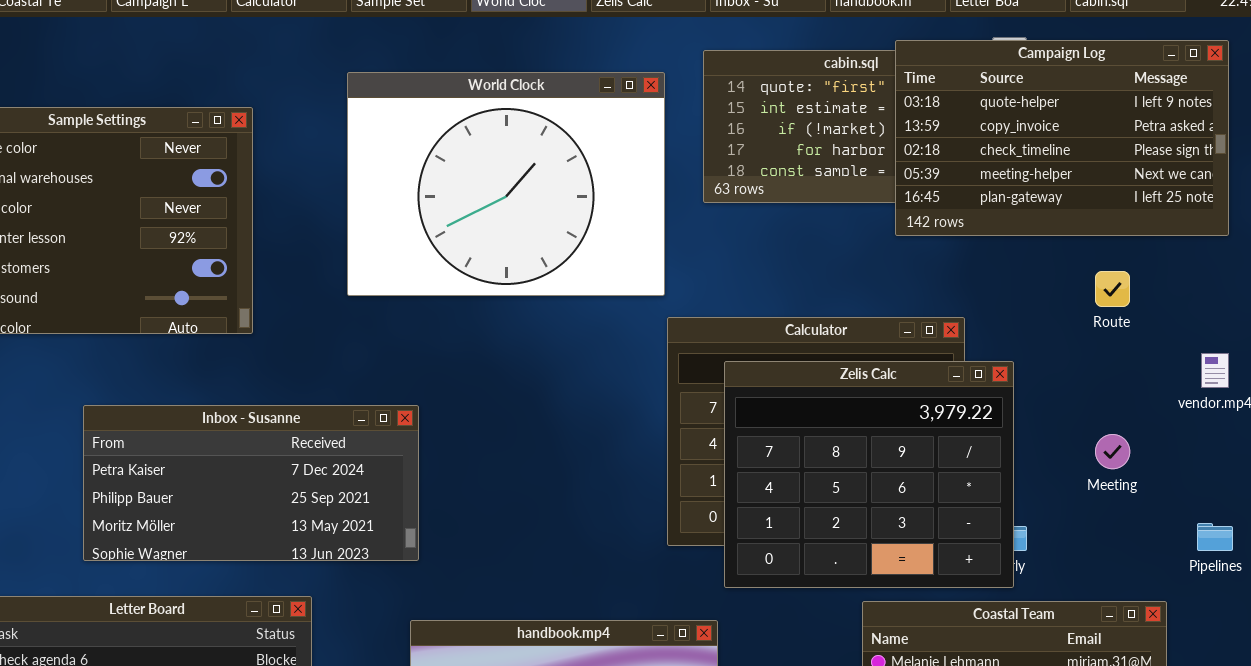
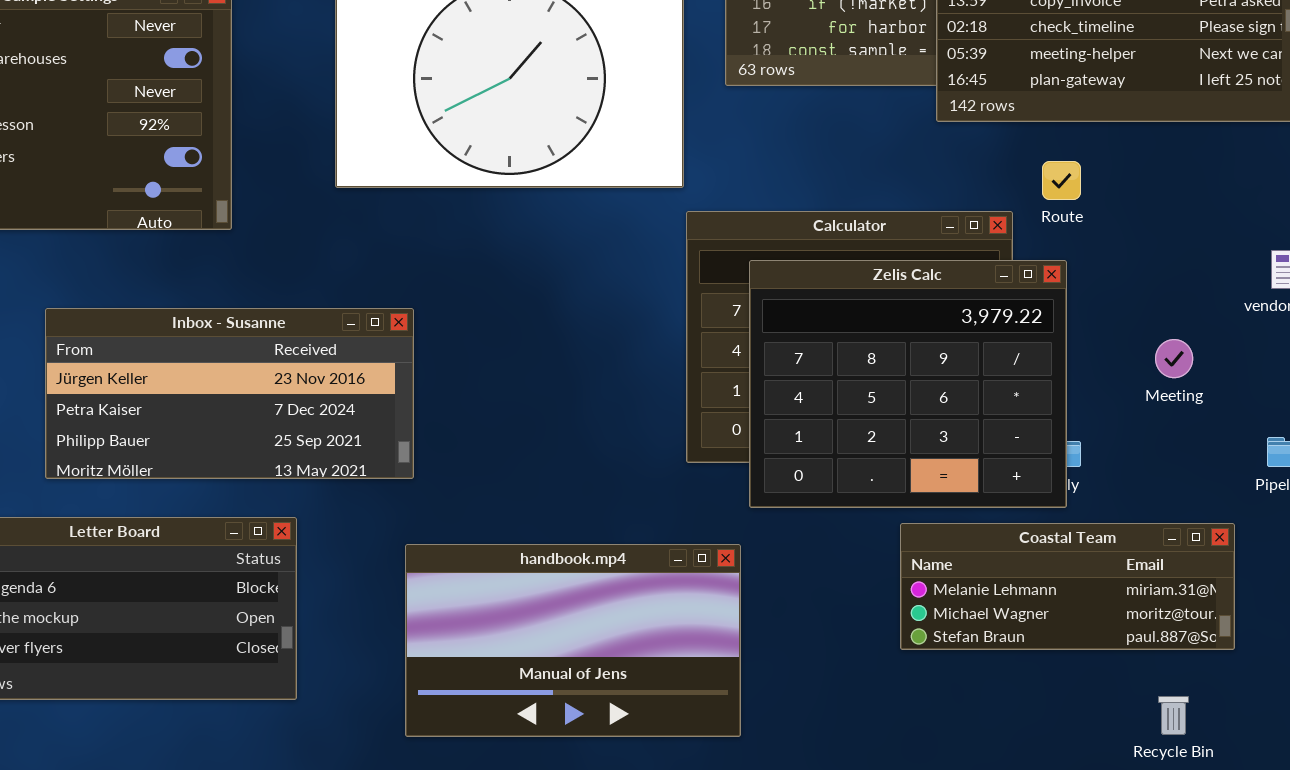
Route: [1095,271,1130,307] -> [1042,161,1081,200], moved
Inbox - Susanne: [83,405,419,561] -> [45,308,414,479], scrolled up 1 row

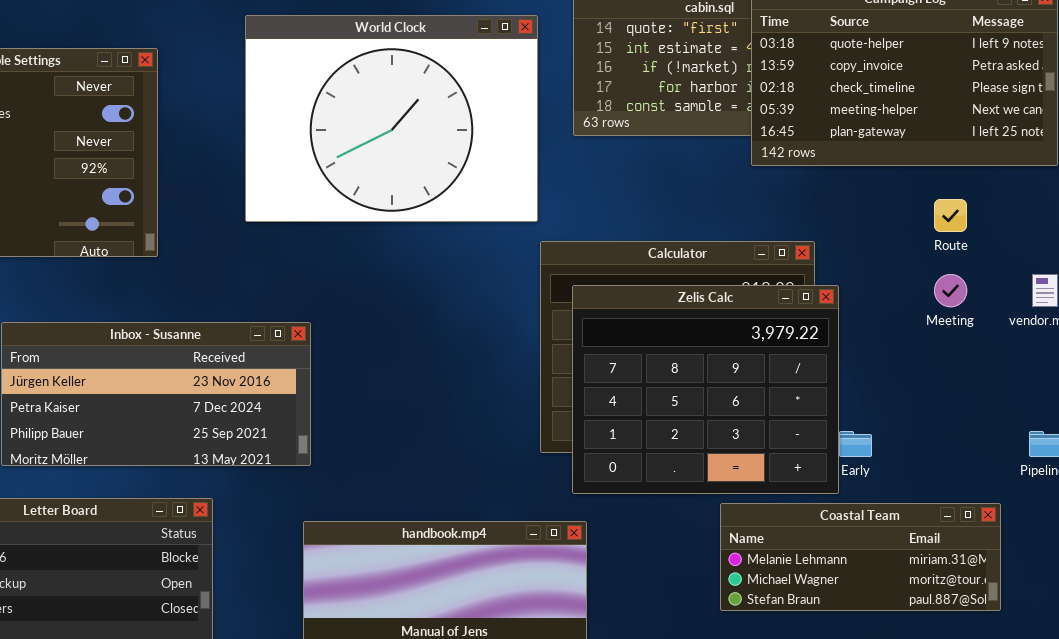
Route: [1042,161,1081,200] -> [934,199,967,232], moved
Zelis Calc: [749,260,1067,508] -> [572,285,839,494], moved
Meeting: [1155,339,1193,378] -> [934,274,967,307], moved

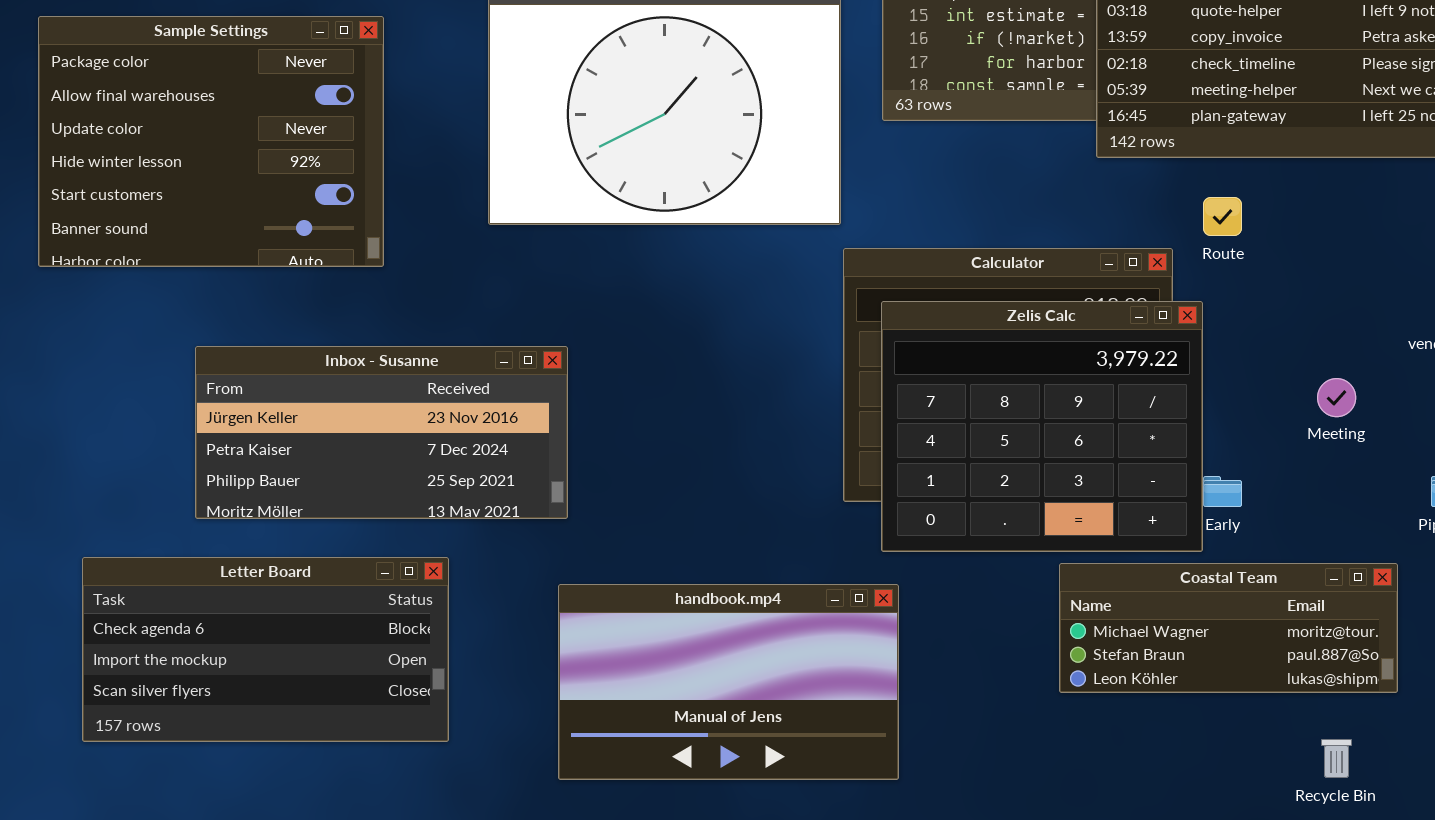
Route: [934,199,967,232] -> [1203,197,1242,236], moved
Meeting: [934,274,967,307] -> [1317,378,1356,417], moved
Coastal Team: [720,503,1001,611] -> [1059,563,1398,693], scrolled down 1 row

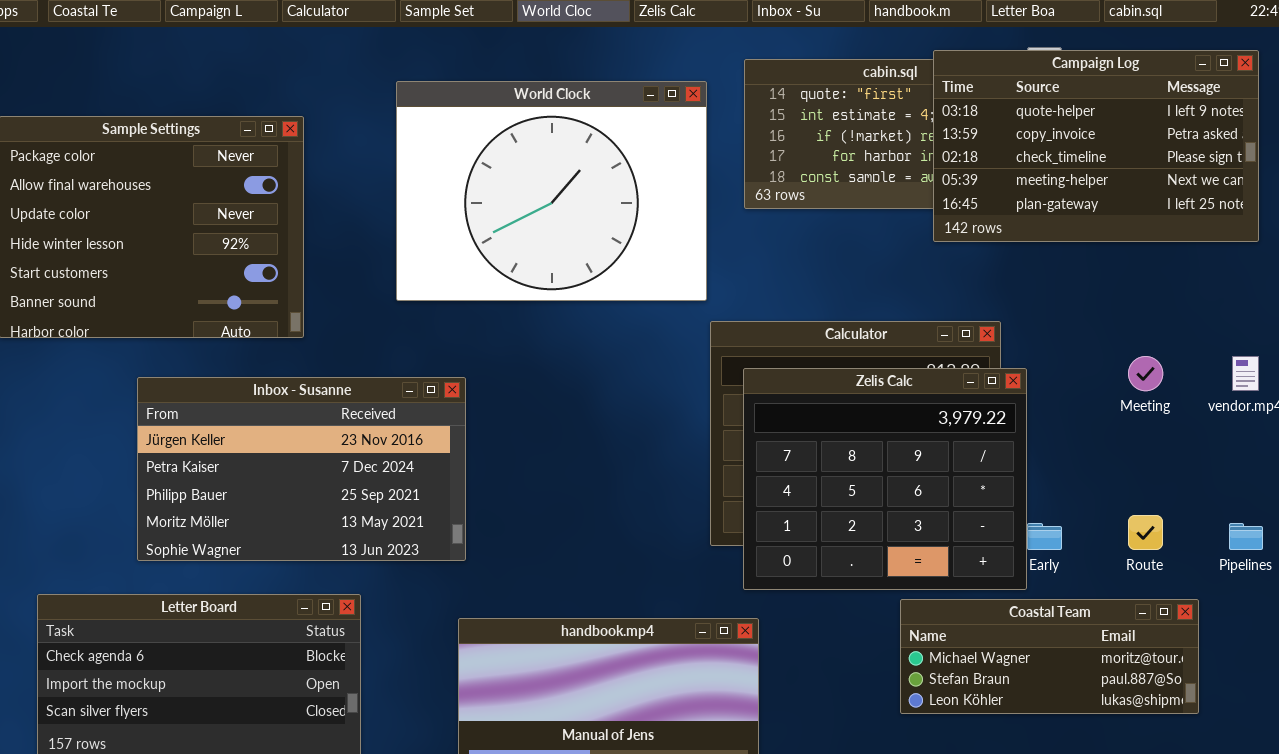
Route: [1203,197,1242,236] -> [1128,515,1163,550], moved
Inbox - Susanne: [195,346,568,519] -> [137,377,466,561], resized
Meeting: [1317,378,1356,417] -> [1128,356,1163,391], moved

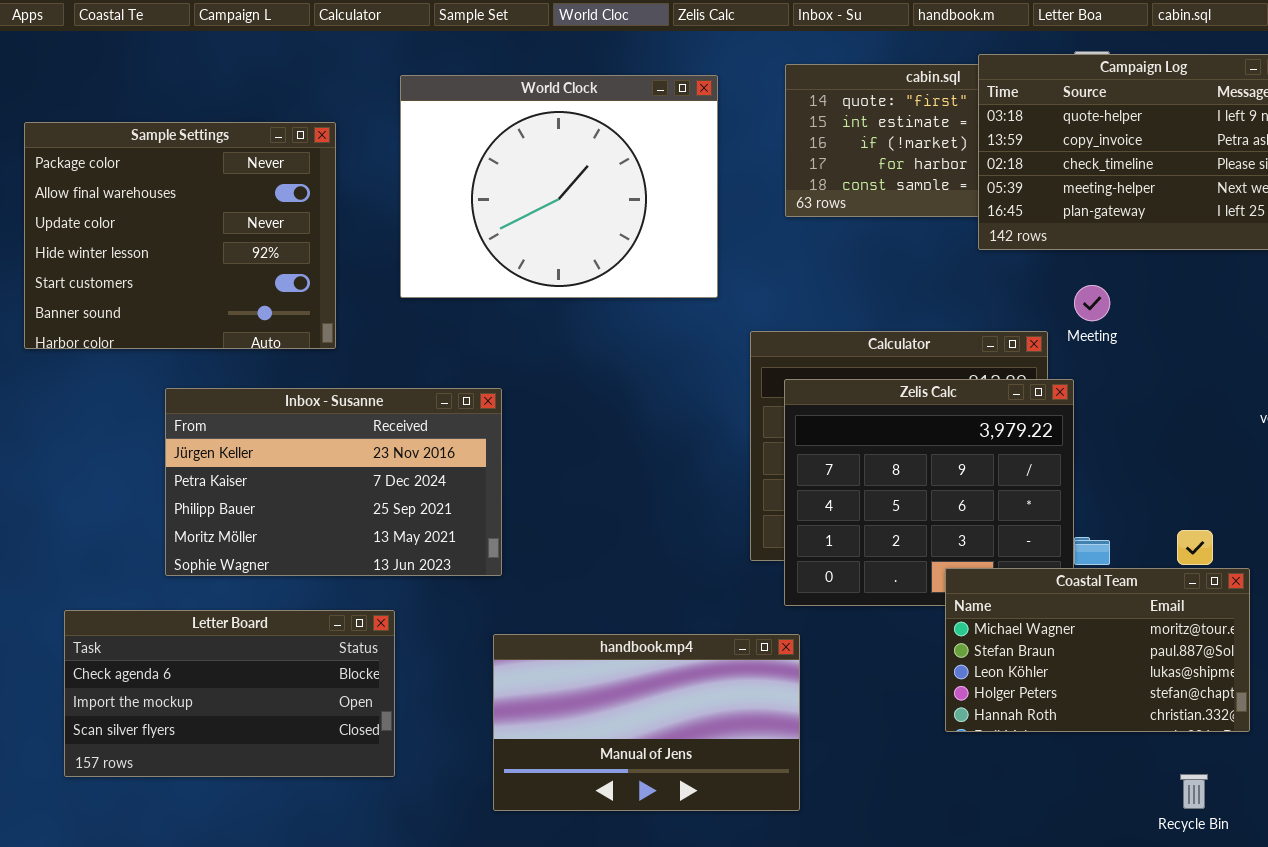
World Clock: [396,81,707,301] -> [400,75,718,298], moved
Meeting: [1128,356,1163,391] -> [1074,285,1110,321], moved
Coastal Team: [900,599,1199,714] -> [945,568,1250,732], resized

